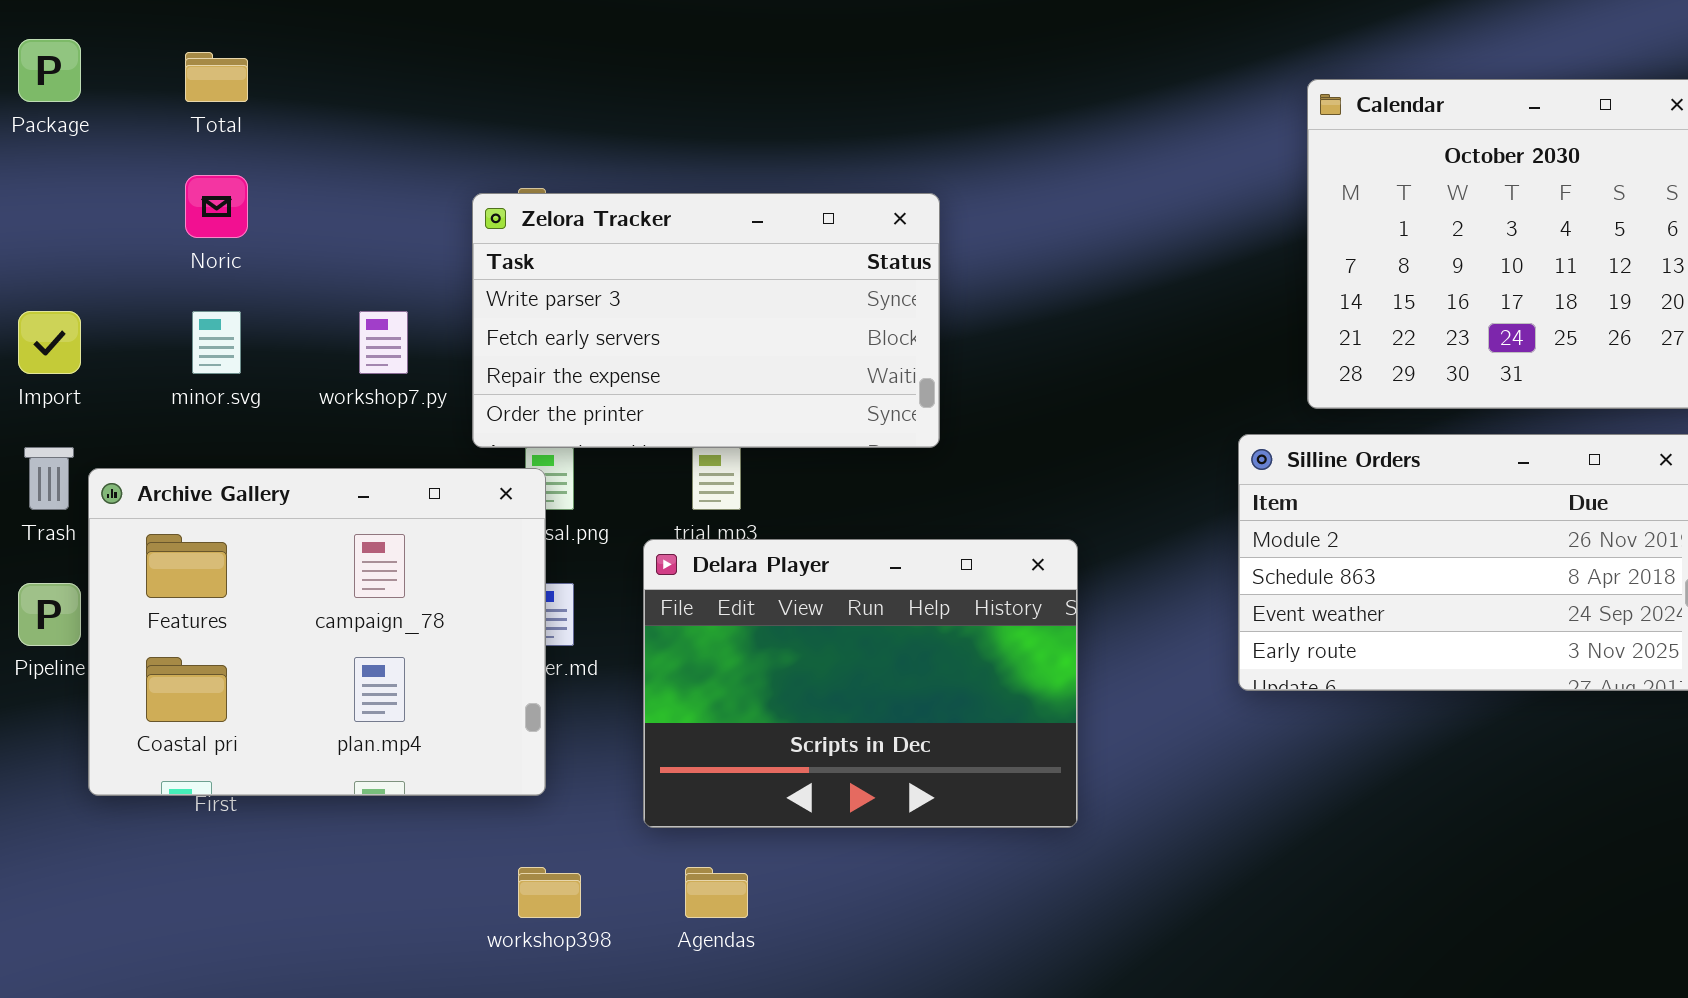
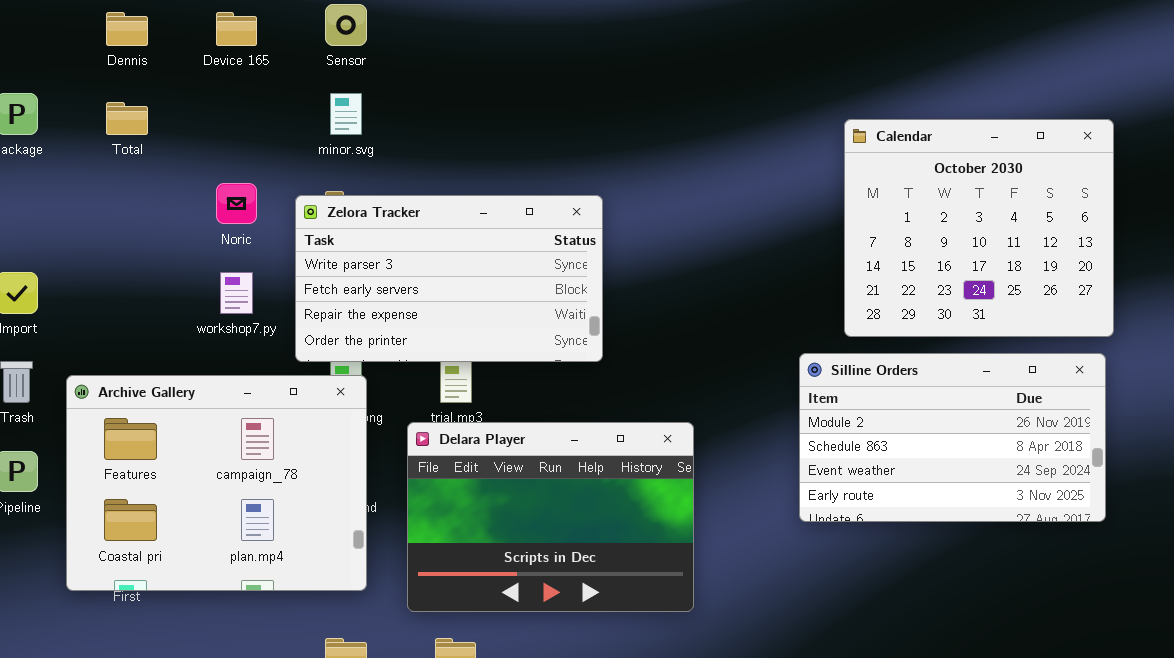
Noric: [185,175,248,238] -> [216,183,257,224], moved
minor.svg: [192,311,241,374] -> [330,93,362,135], moved
Archive Gallery: [88,468,546,796] -> [66,375,367,591], moved

